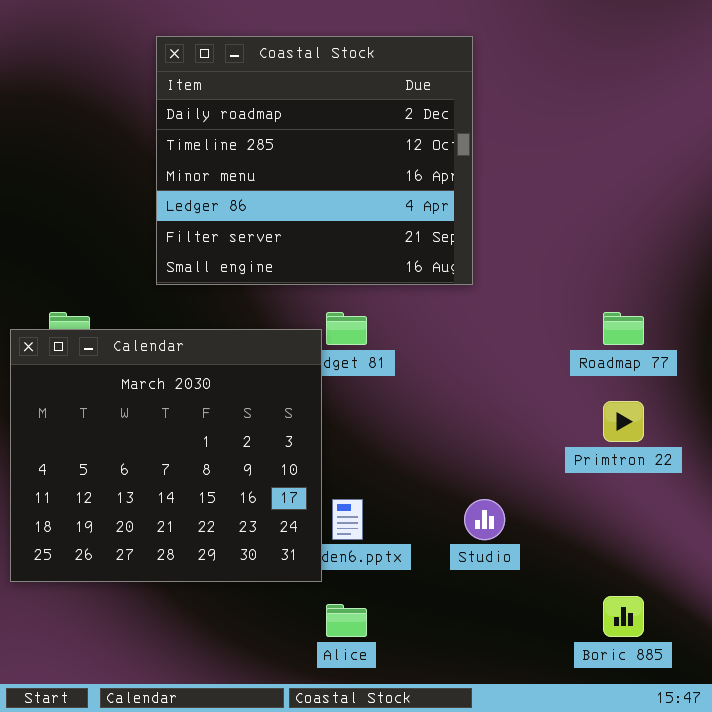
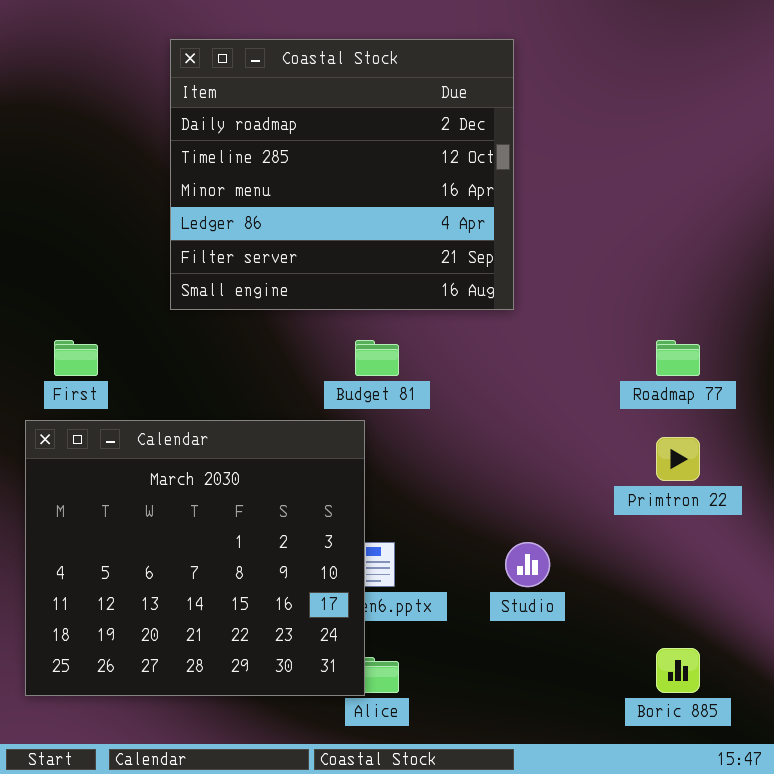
Calendar: [10,329,322,582] -> [25,420,365,696], moved

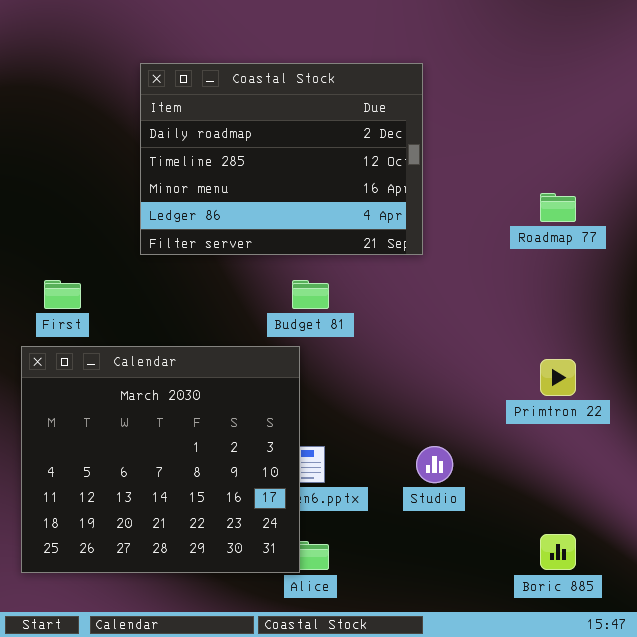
Coastal Stock: [170,39,514,310] -> [140,63,423,255], resized
Roadmap 77: [656,340,700,376] -> [540,193,576,222], moved

